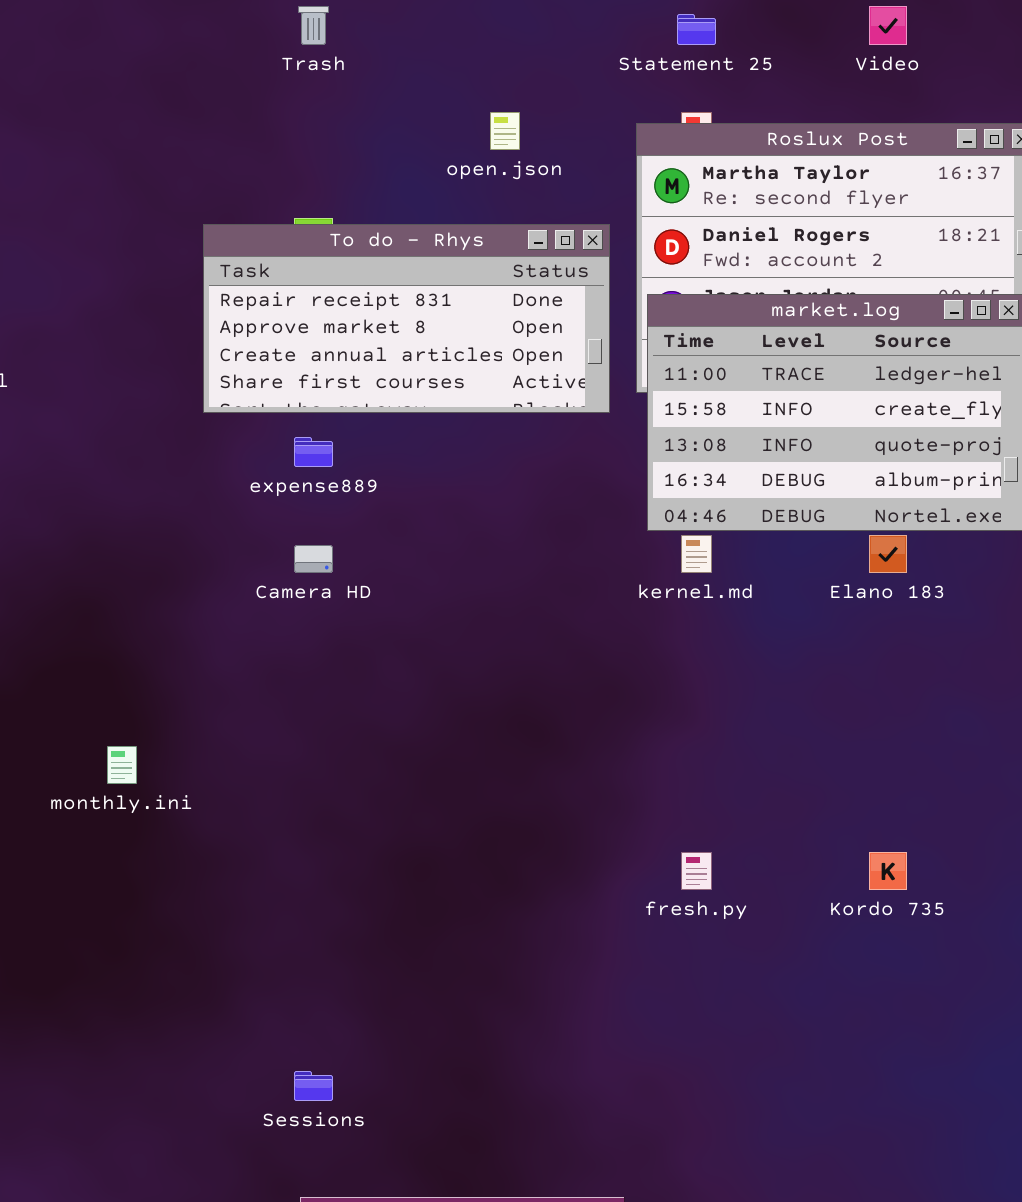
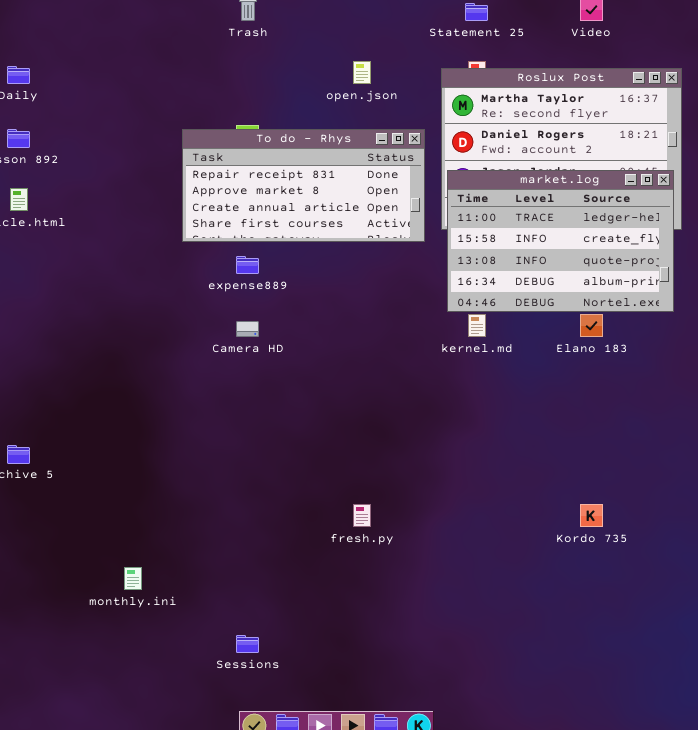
monthly.ini: [107,746,137,784] -> [124,567,142,590], moved
fresh.py: [681,852,712,890] -> [353,504,371,527], moved

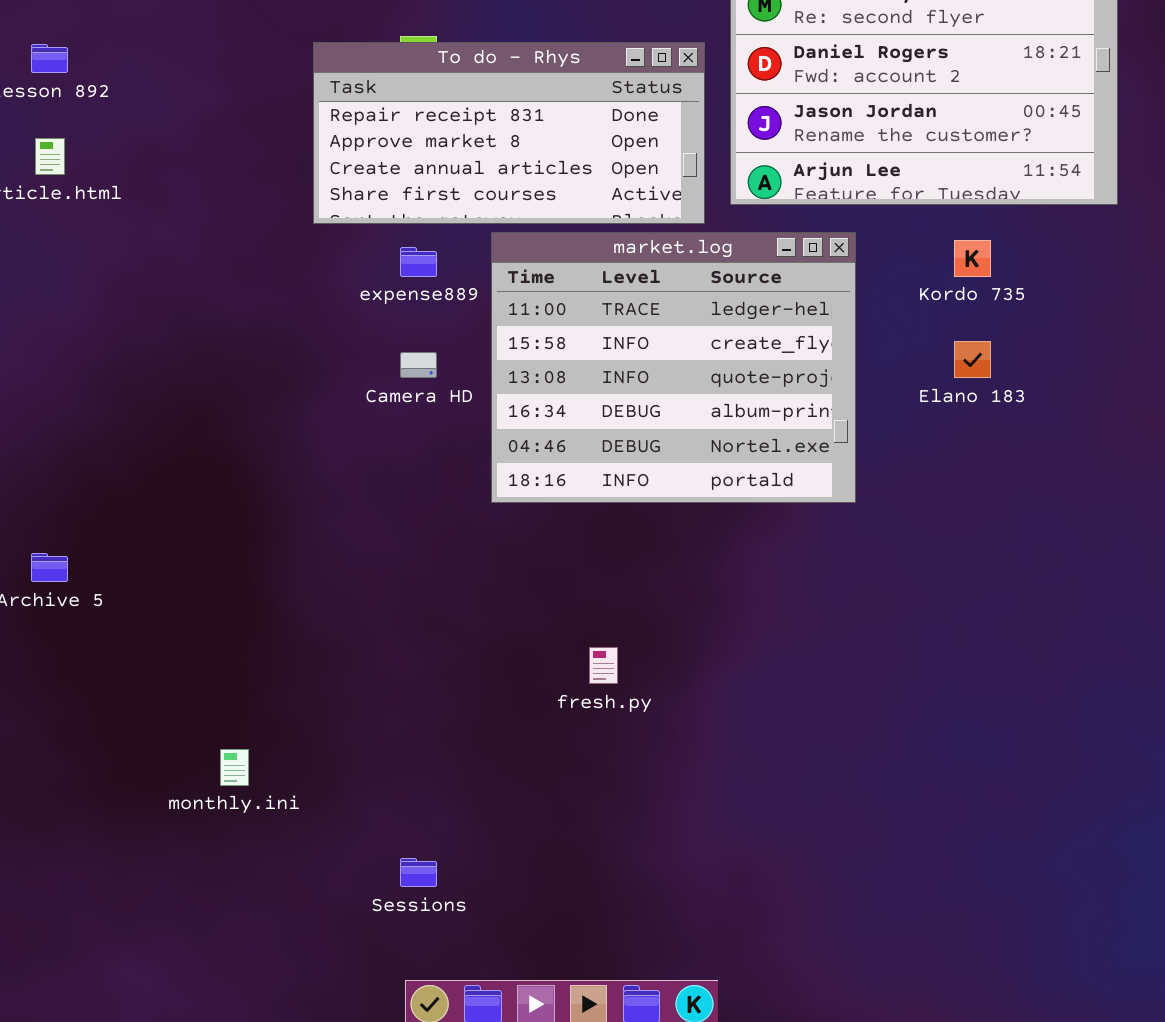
market.log: [447,170,674,312] -> [491,232,856,503], moved, resized
Kordo 735: [580,504,603,527] -> [954,240,991,277], moved

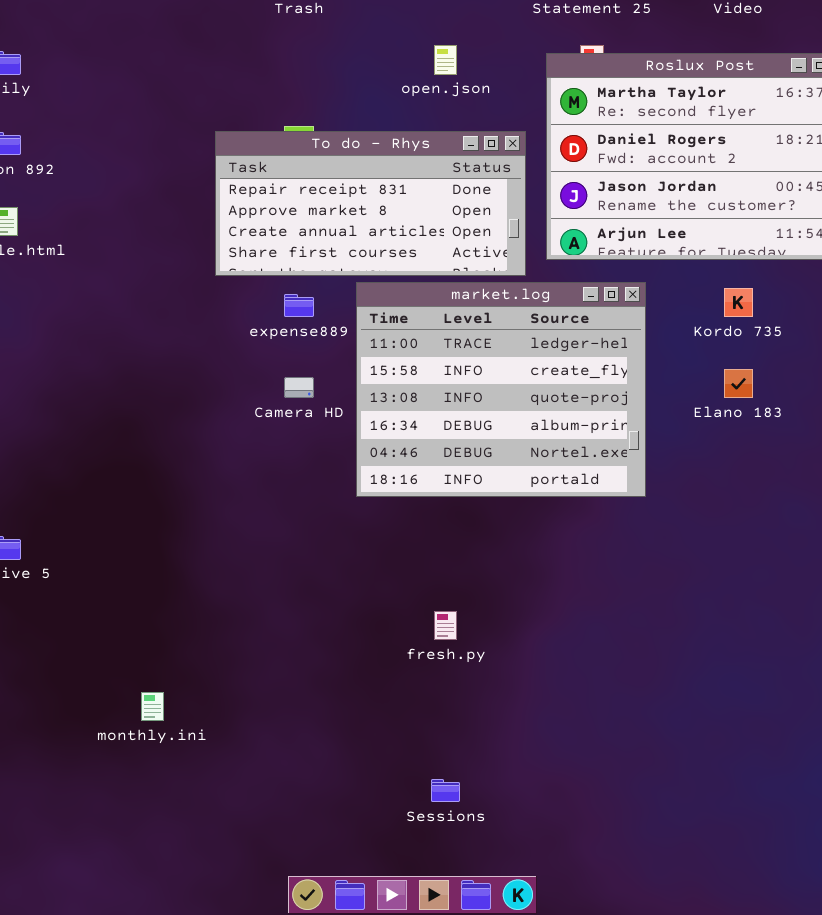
Sessions: [400,858,437,887] -> [431,779,460,802], moved

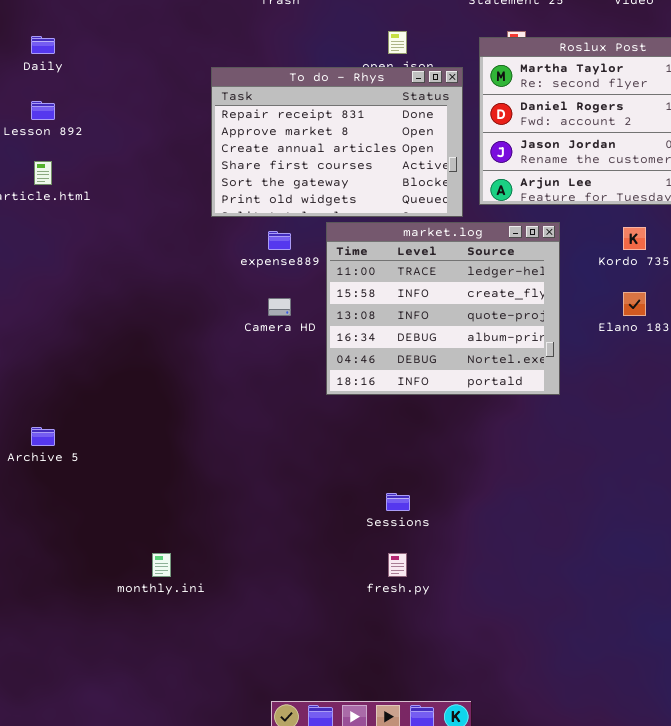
To do - Rhys: [215,131,526,276] -> [211,67,463,217], resized
fresh.py: [434,611,457,640] -> [388,553,407,577], moved
Sessions: [431,779,460,802] -> [386,493,410,511], moved

